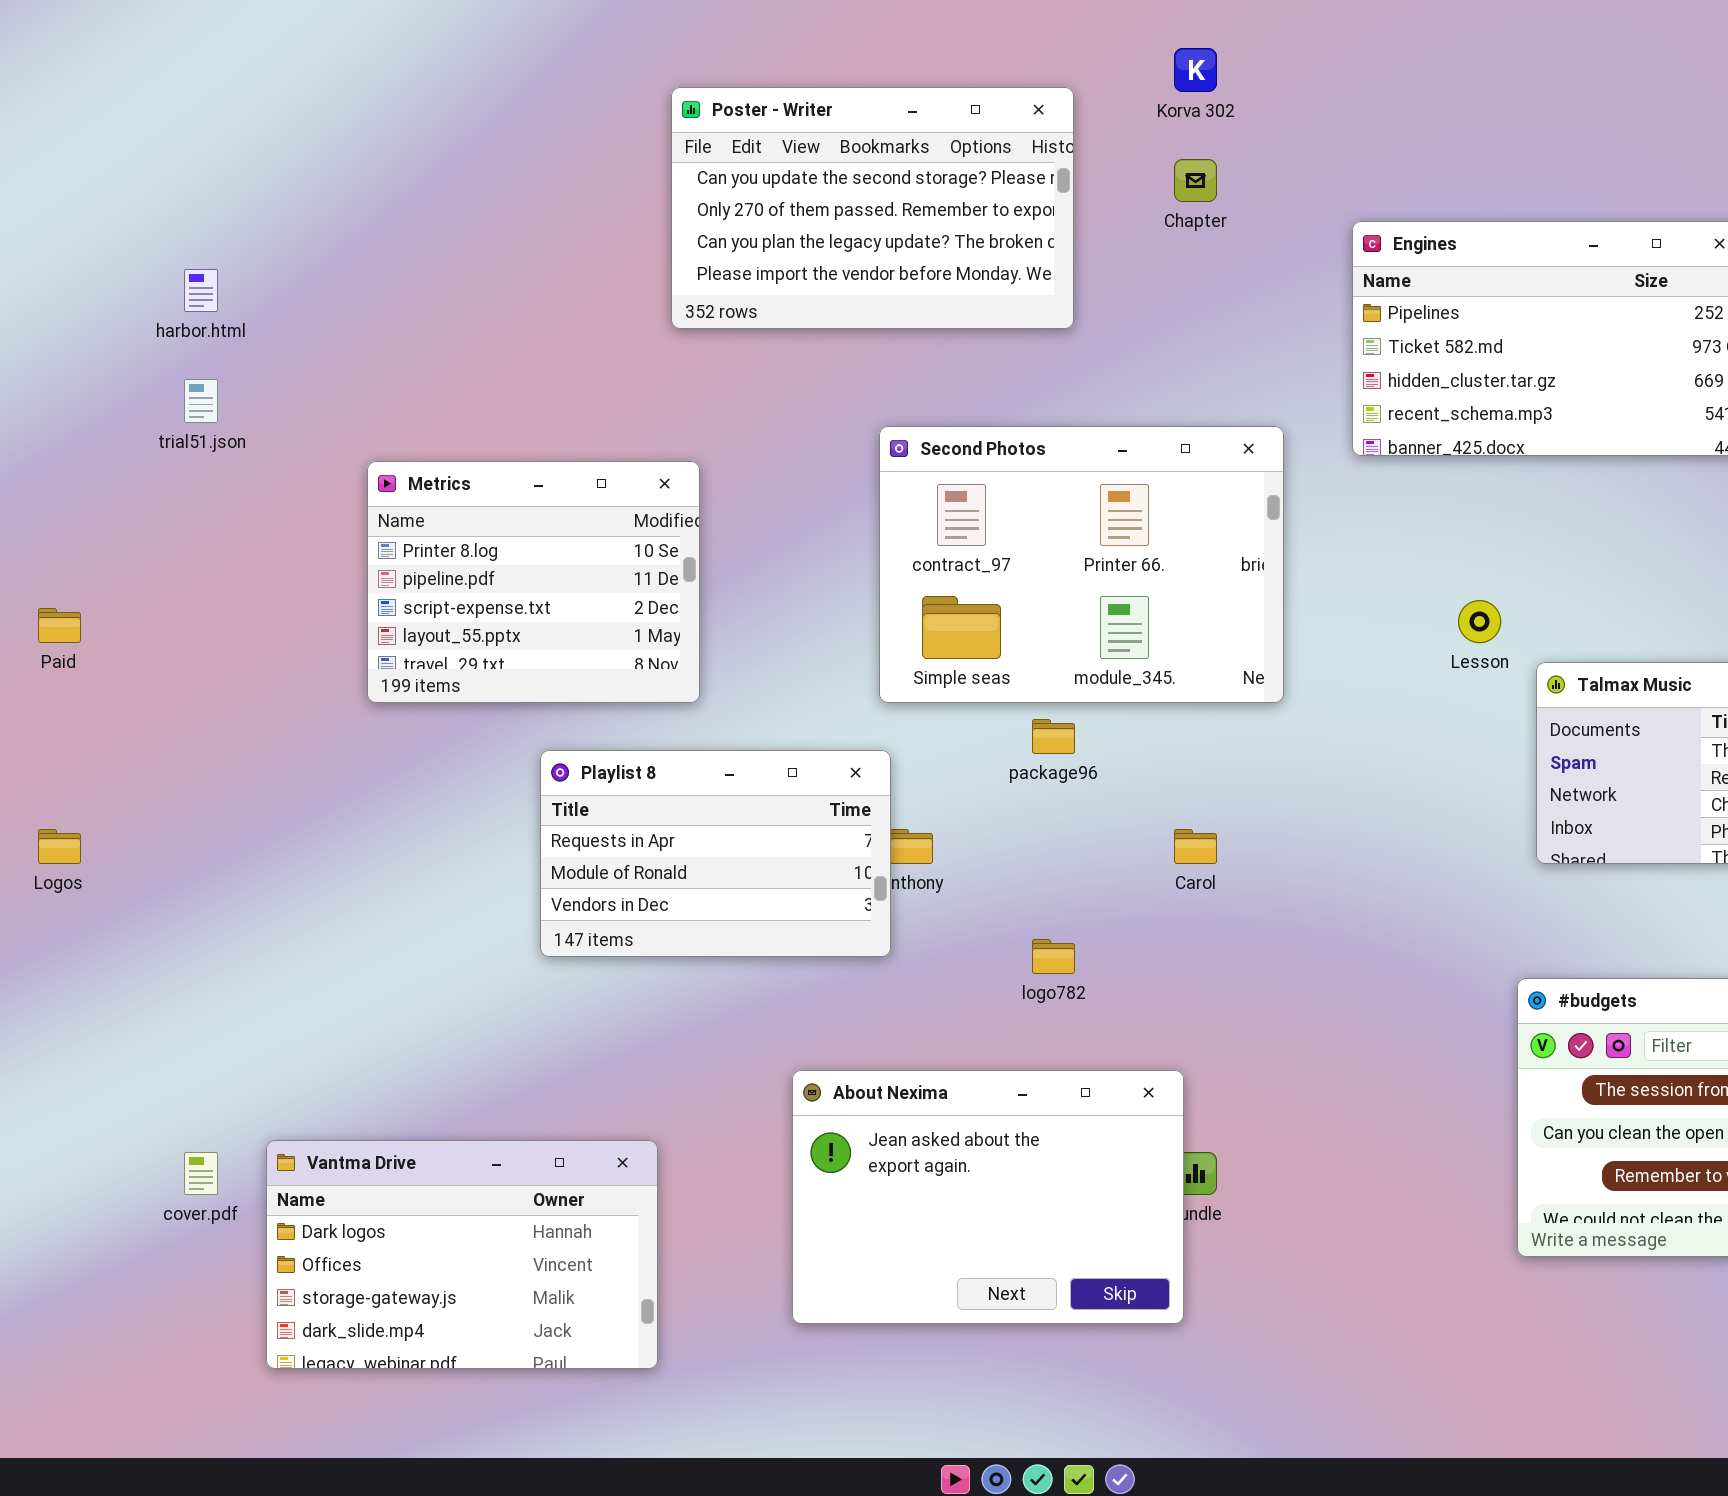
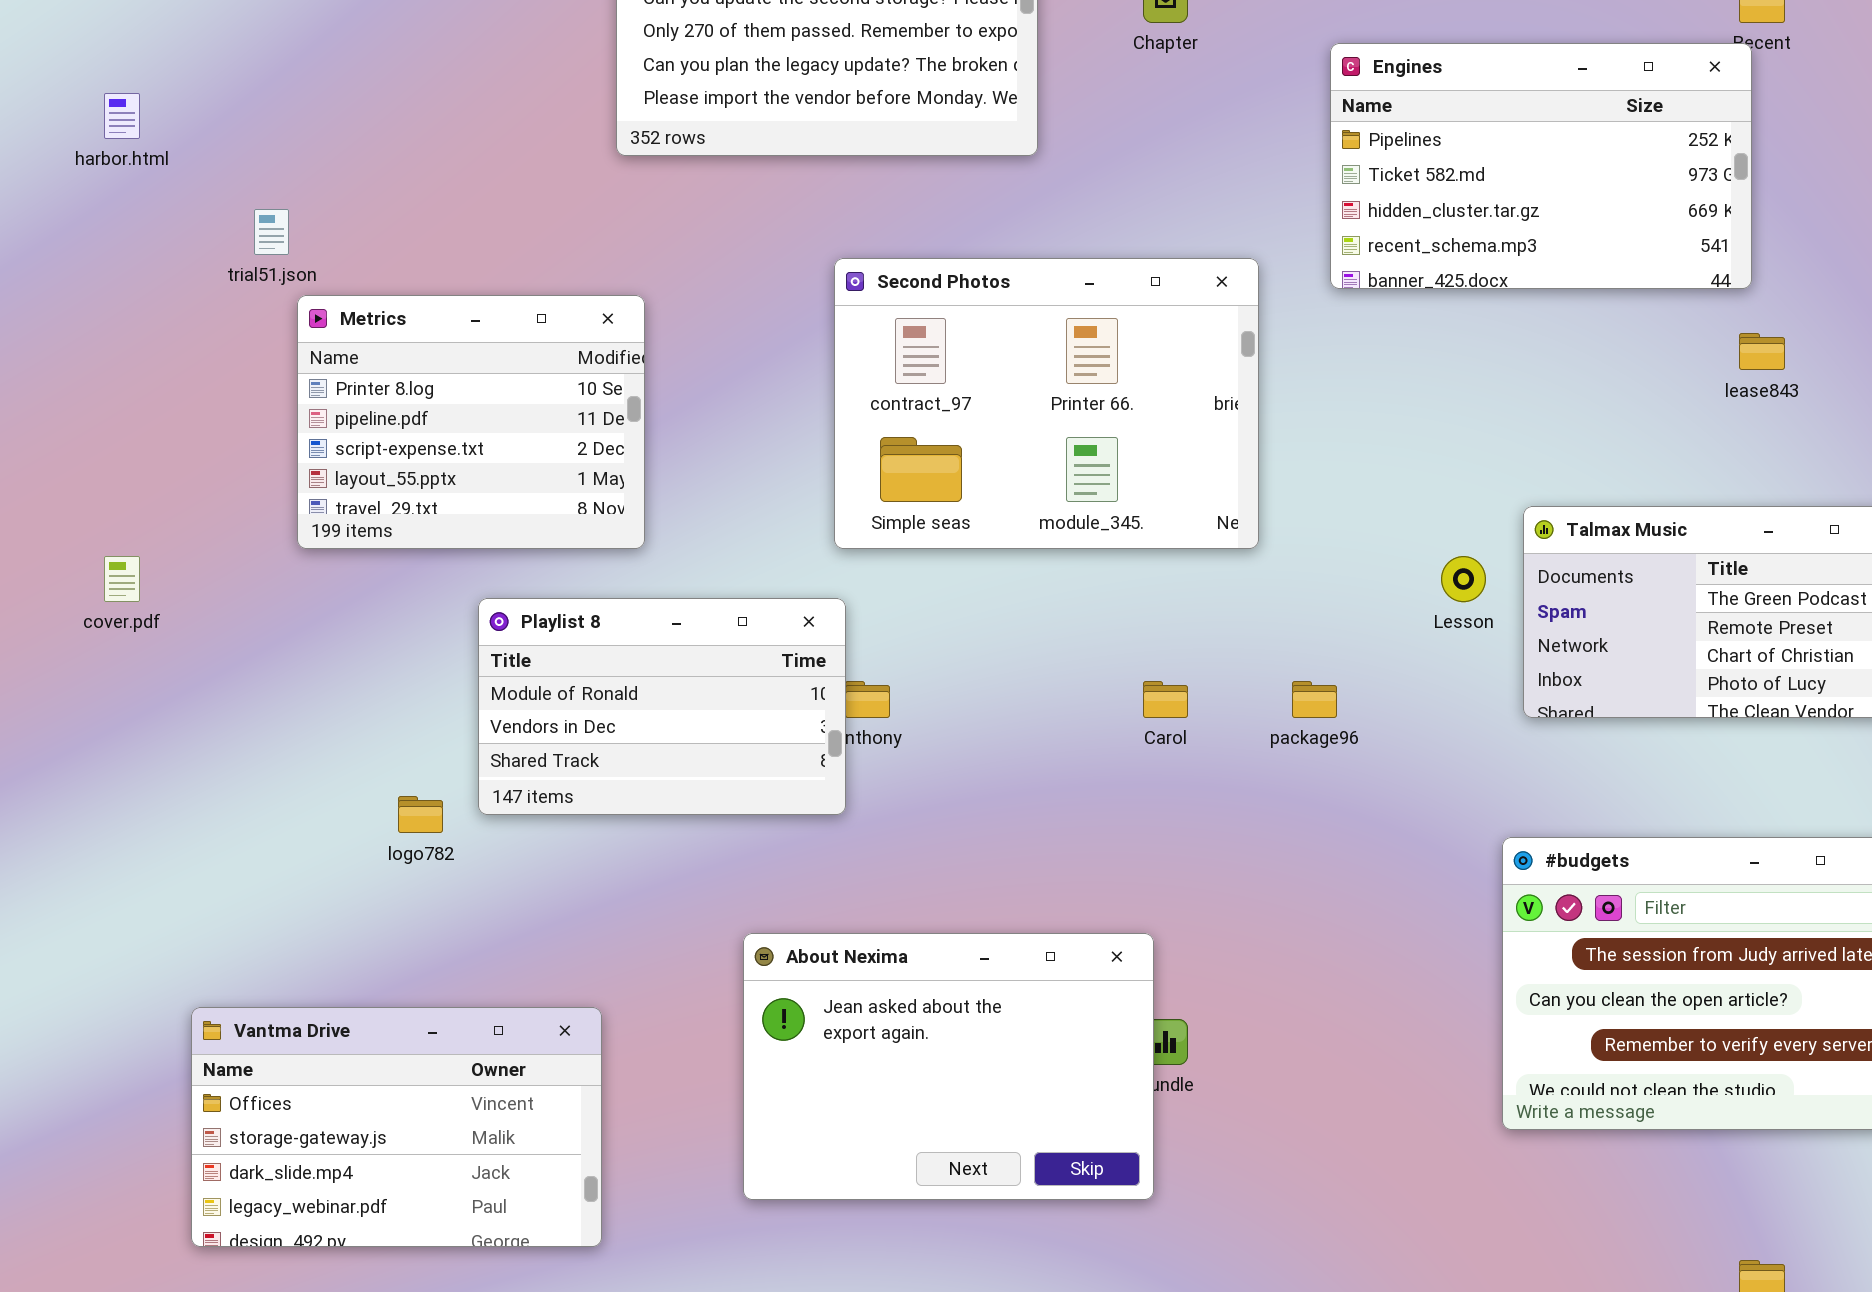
trial51.json: [184,379,218,423] -> [254,209,289,255], moved
Lesson: [1458,600,1501,643] -> [1441,556,1486,602], moved
package96: [1032,719,1075,754] -> [1292,681,1337,718], moved
Playlist 8: [540,750,891,957] -> [478,598,846,815], scrolled down 1 row
logo782: [1032,939,1075,974] -> [398,796,443,833], moved
Vantma Drive: [266,1140,658,1369] -> [191,1007,602,1247], scrolled down 1 row
cover.pdf: [184,1152,218,1195] -> [104,556,140,602], moved

